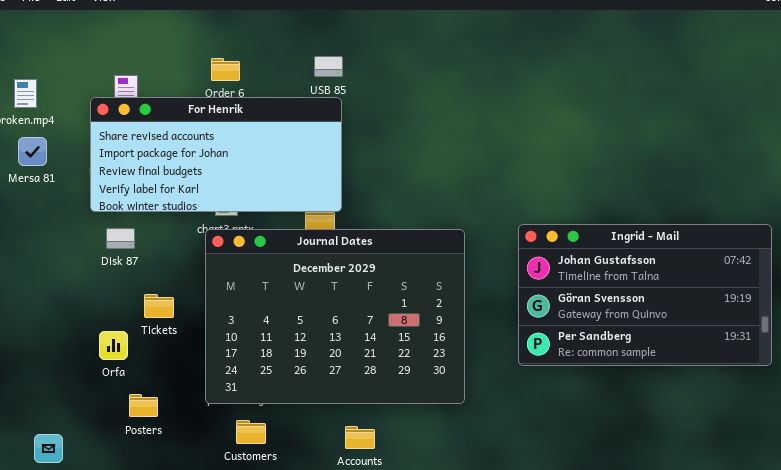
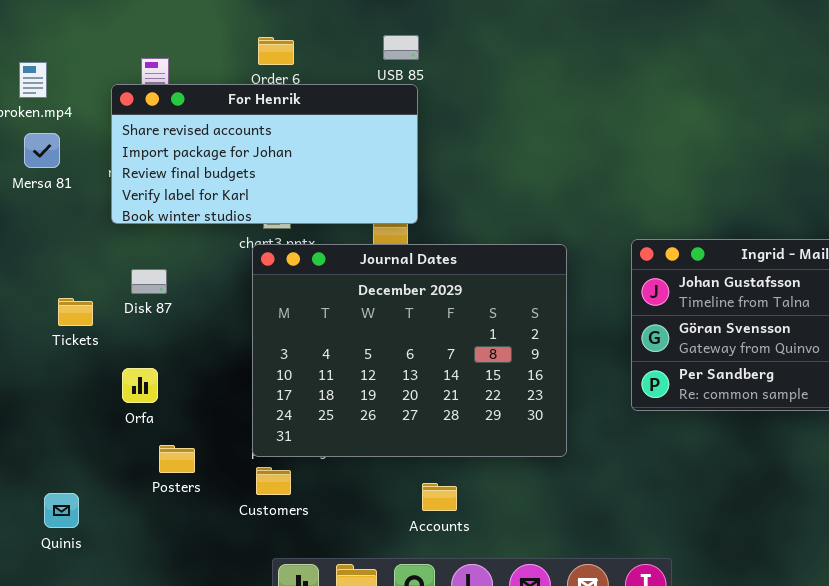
Disk 87: [106,228,135,249] -> [131,269,167,294], moved
Tickets: [144,294,174,318] -> [58,298,93,326], moved
Customers: [236,420,266,444] -> [256,467,291,495], moved

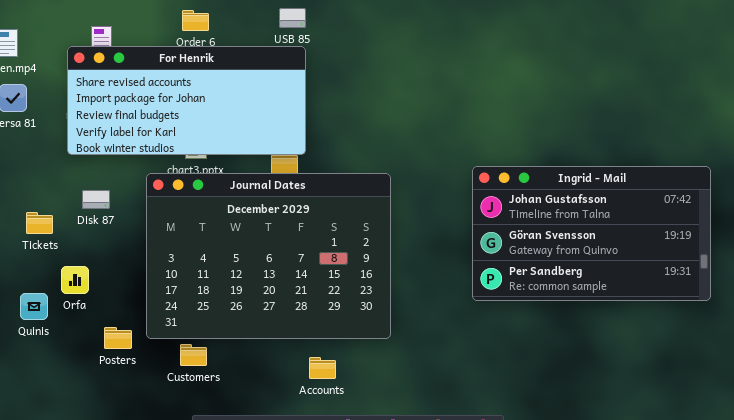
Journal Dates: [252,244,567,457] -> [146,173,391,339], moved
Orfa: [122,368,158,403] -> [61,266,89,294], moved
Quinis: [44,493,79,528] -> [20,293,48,320], moved

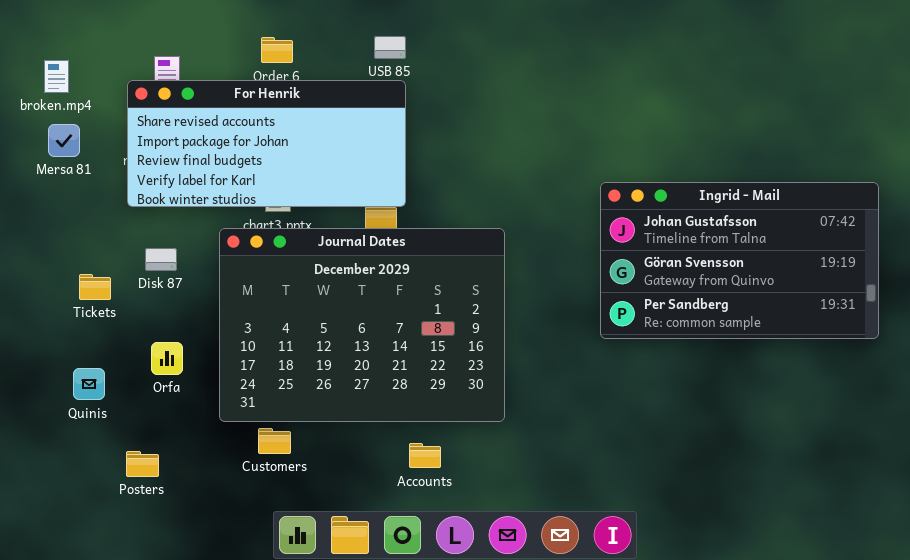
Ingrid - Mail: [472,166,711,301] -> [600,182,879,339], moved
Orfa: [61,266,89,294] -> [151,342,183,375], moved
Posters: [104,327,132,349] -> [126,451,159,477], moved

